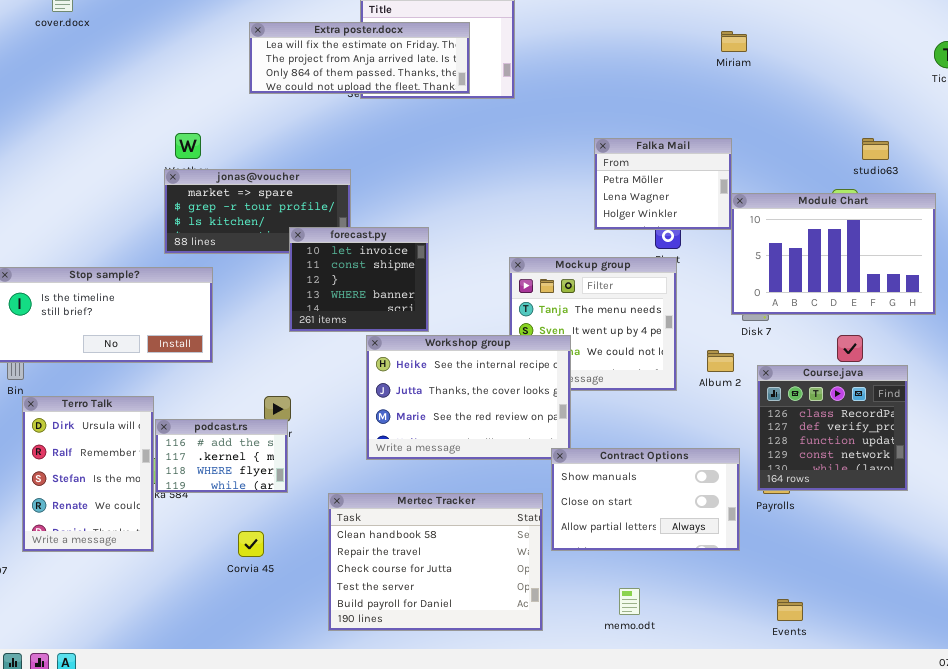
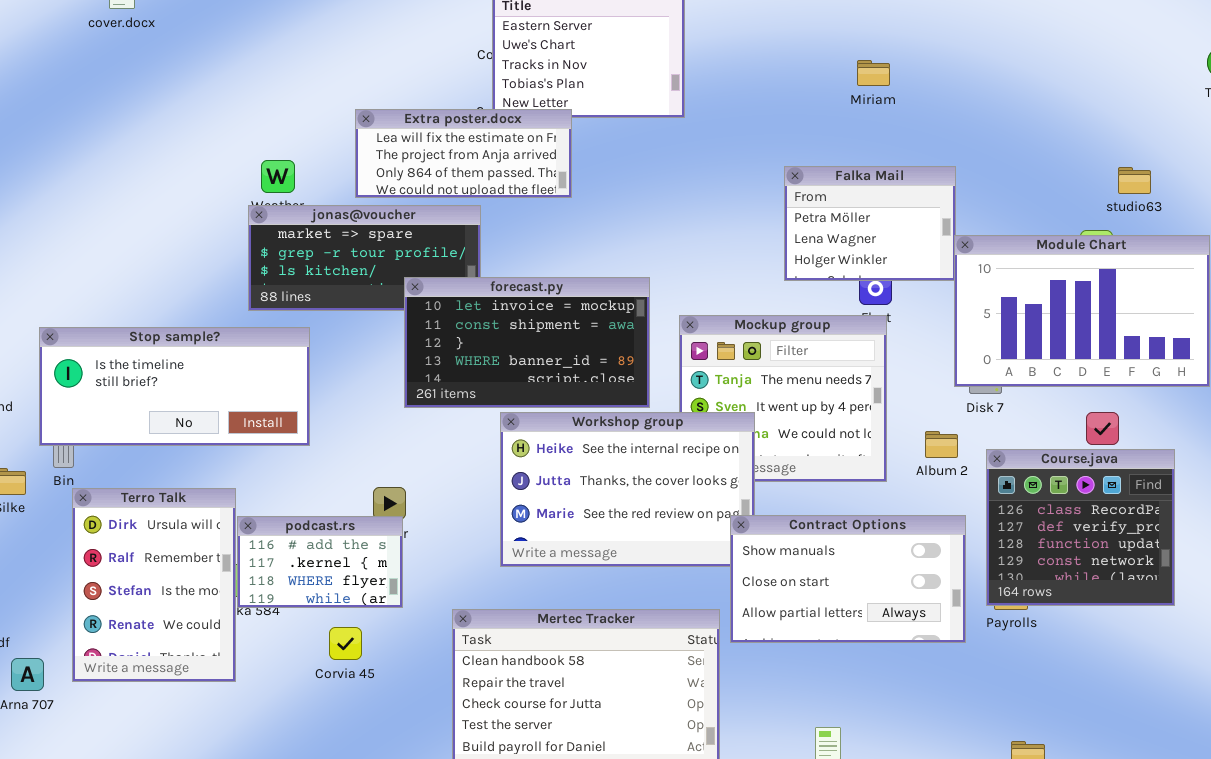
Extra poster.docx: [249,22,470,94] -> [355,109,572,198], moved, resized
Miriam: [721,31,747,52] -> [857,60,890,86], moved
forecast.py: [289,227,429,332] -> [404,277,650,408], resized
Contract Options: [551,448,740,551] -> [730,515,966,643], moved
Corvia 45: [238,531,264,557] -> [329,627,362,660], moved

